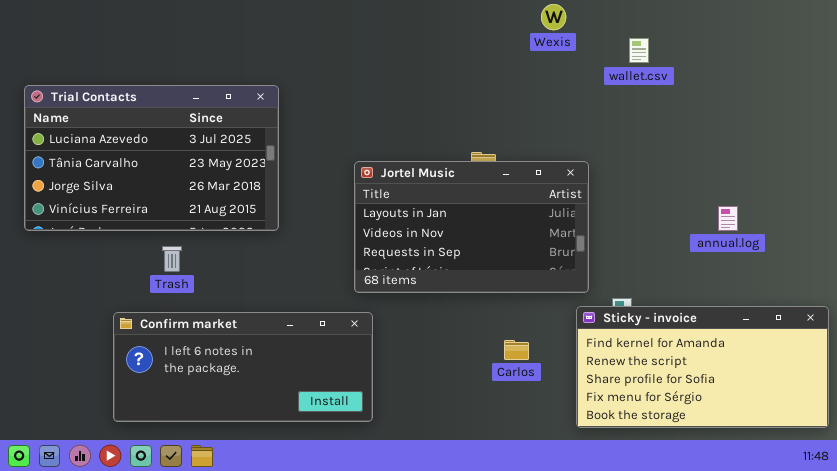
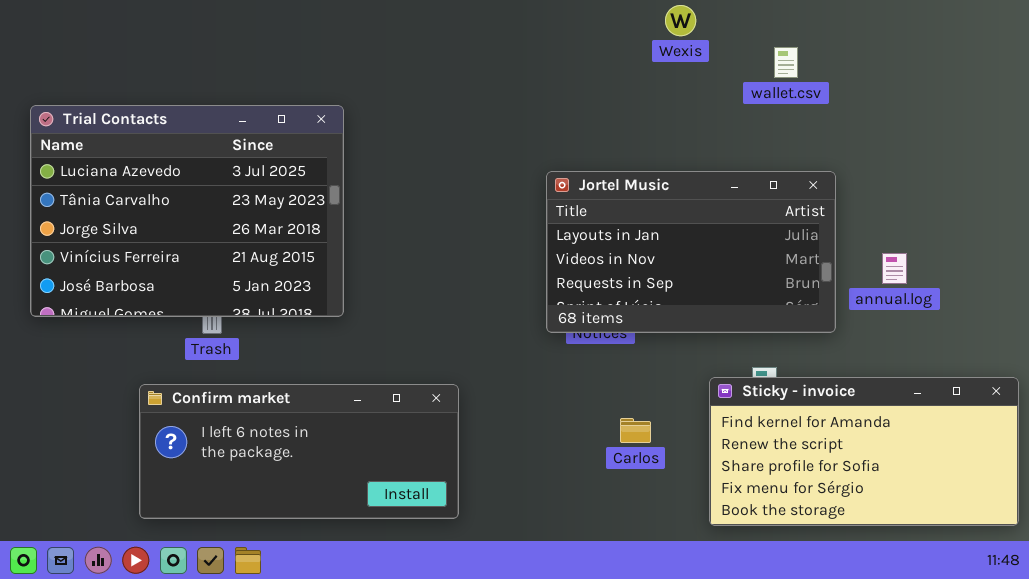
Trial Contacts: [24,85,279,231] -> [30,105,344,317], resized
Jortel Music: [354,161,589,293] -> [546,171,836,333], moved

